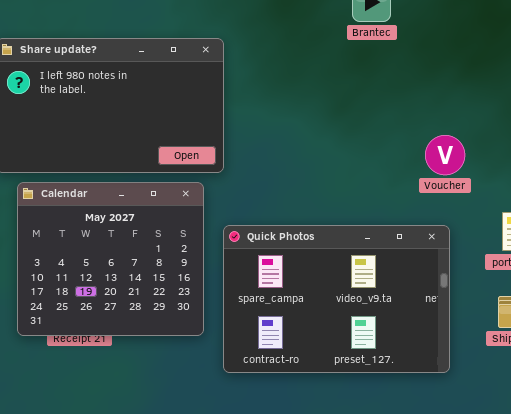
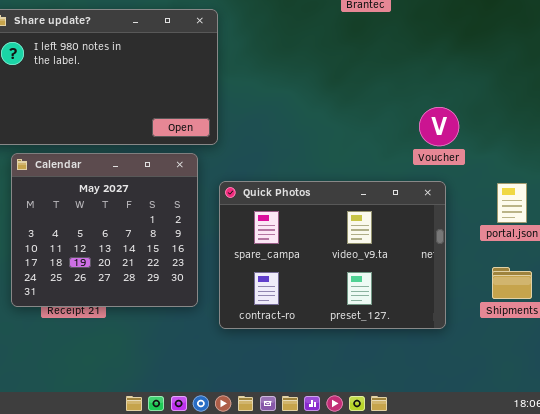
Quick Photos: [223,225,450,373] -> [219,181,446,329], moved

